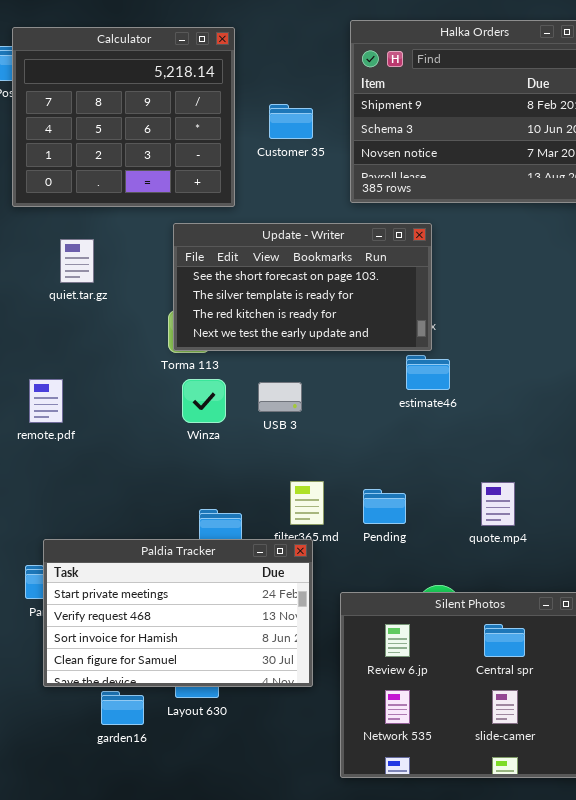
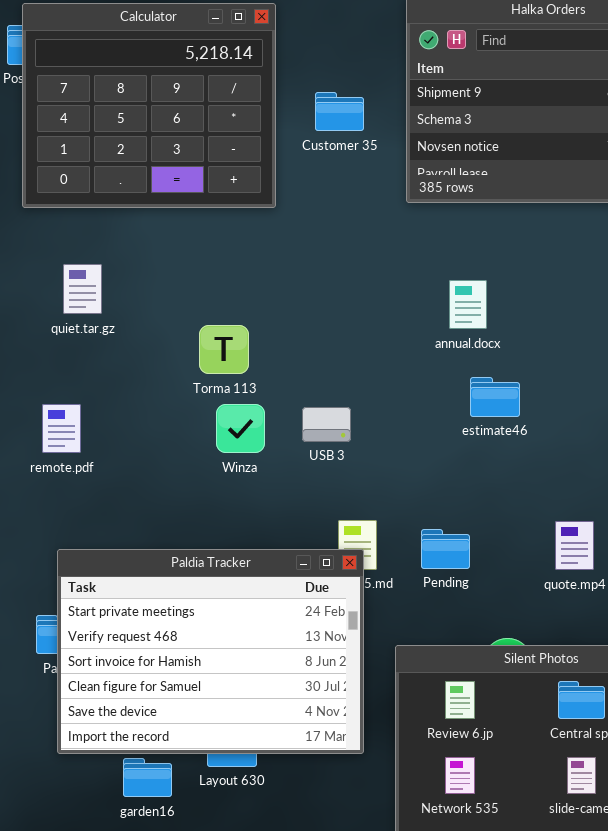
Update - Writer: [173,223,432,351] -> none, closed
quiet.tar.gz: [60,239,94,283] -> [63,264,102,314], moved
Paldia Tracker: [43,539,313,687] -> [57,549,364,754], resized

